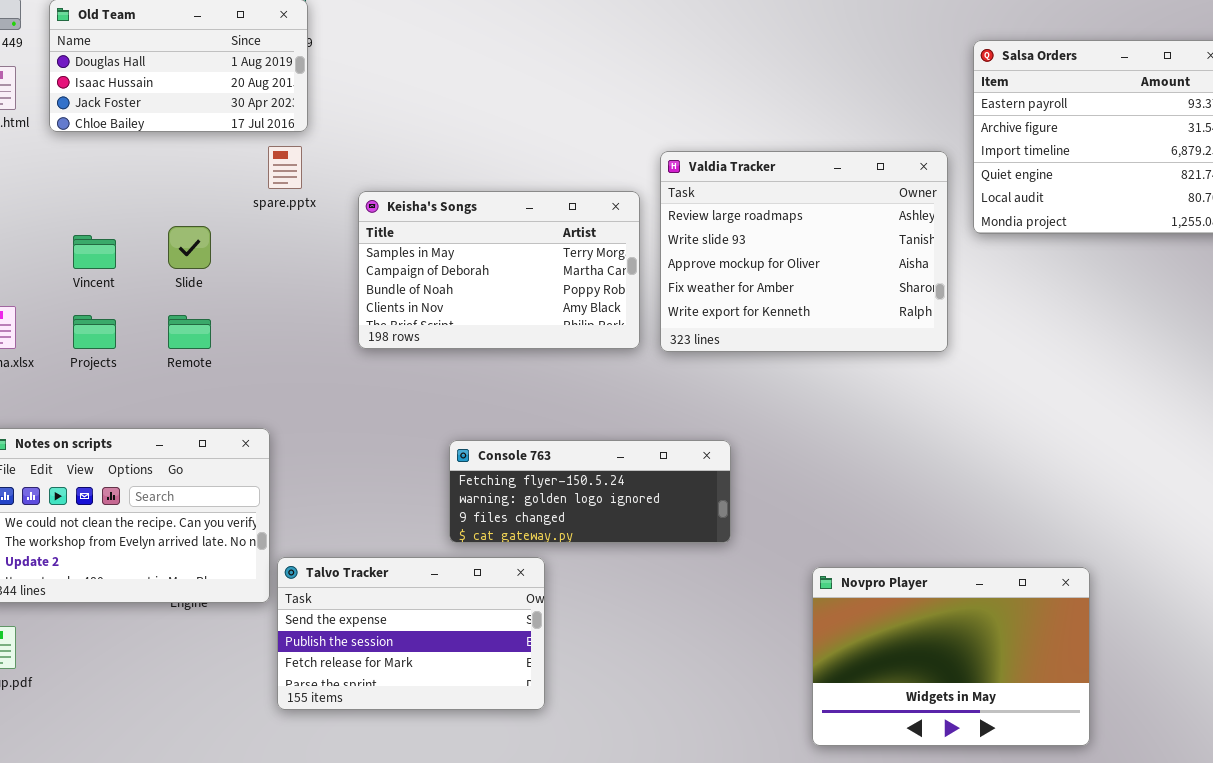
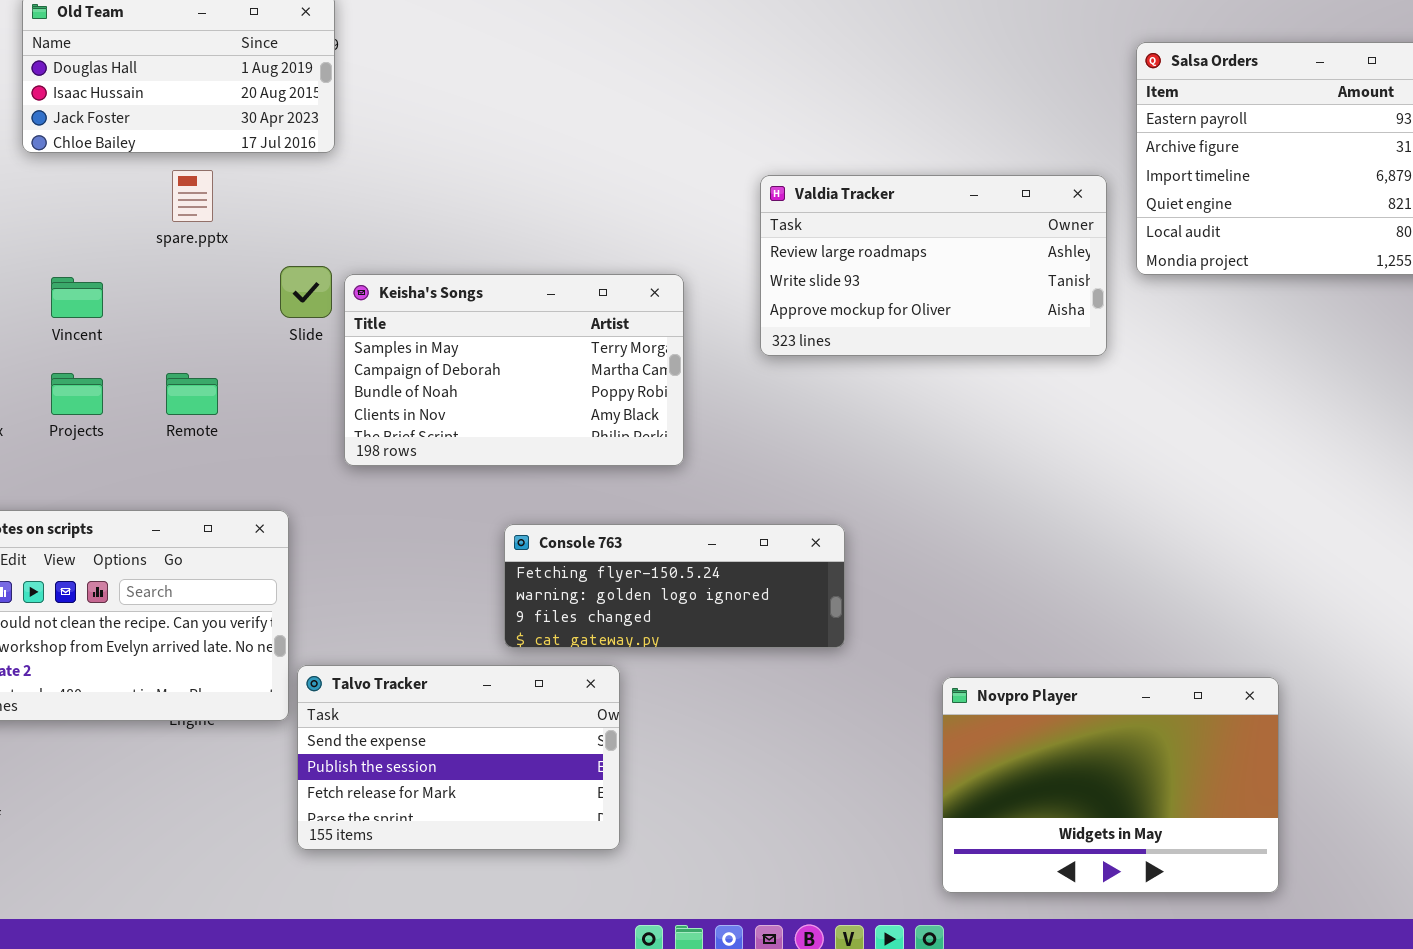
spare.pptx: [268,146,302,189] -> [172,170,213,222], moved
Valdia Tracker: [660,151,948,352] -> [760,175,1107,356], resized
Keisha's Songs: [358,191,640,349] -> [344,274,684,466], moved
Slide: [168,226,211,269] -> [280,266,332,318], moved

